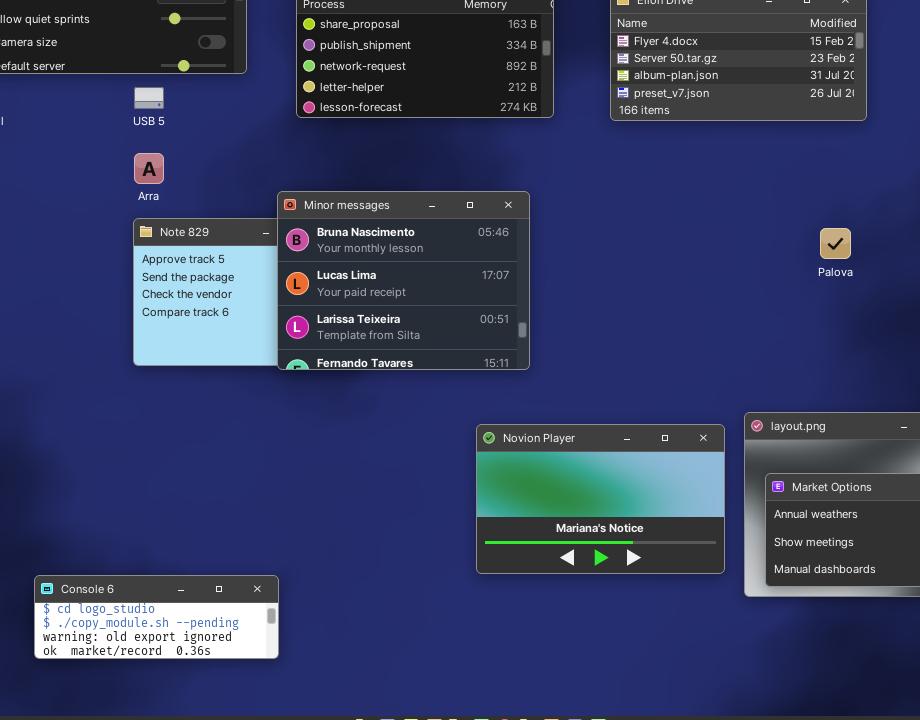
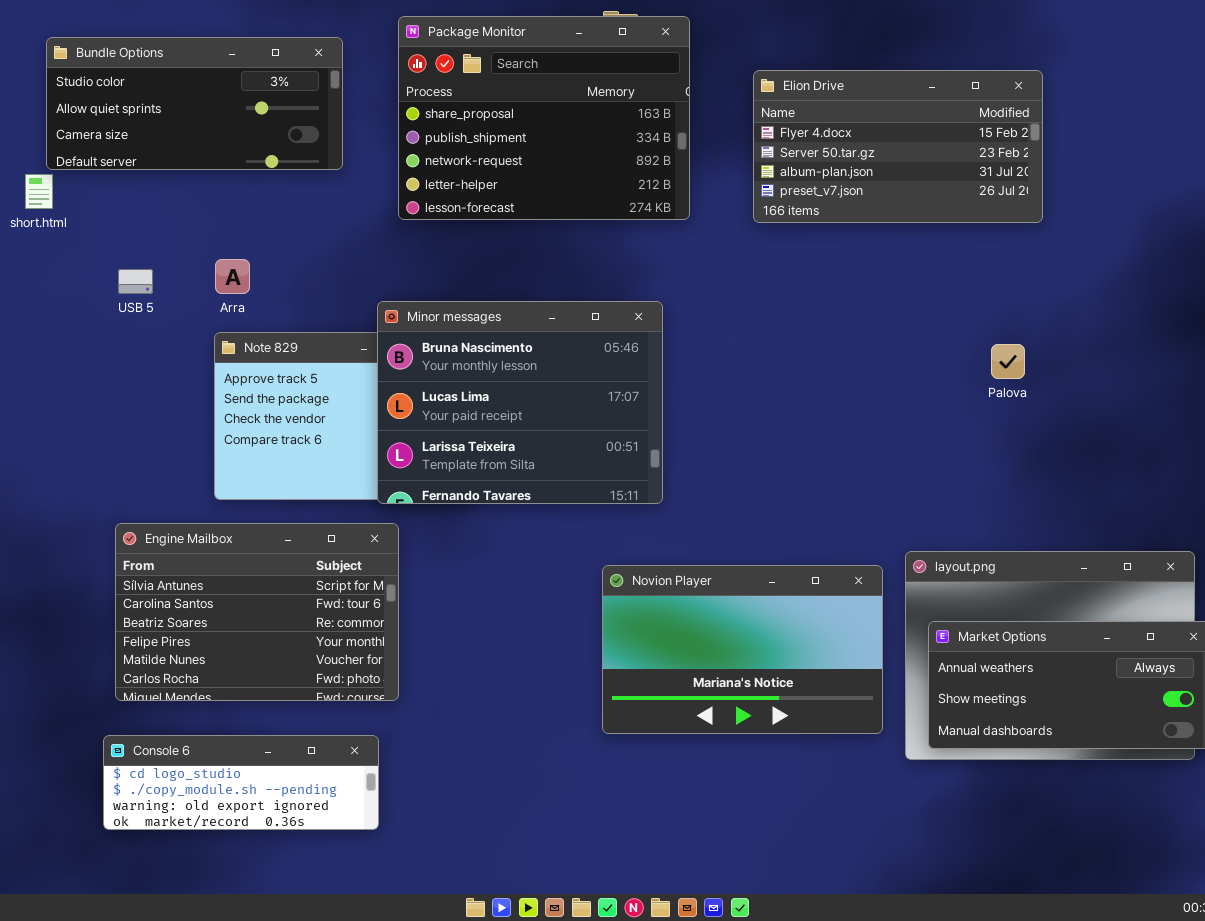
USB 5: [134,87,164,109] -> [118,269,153,294], moved
Engine Mailbox: none -> [115,523,399,701], opened

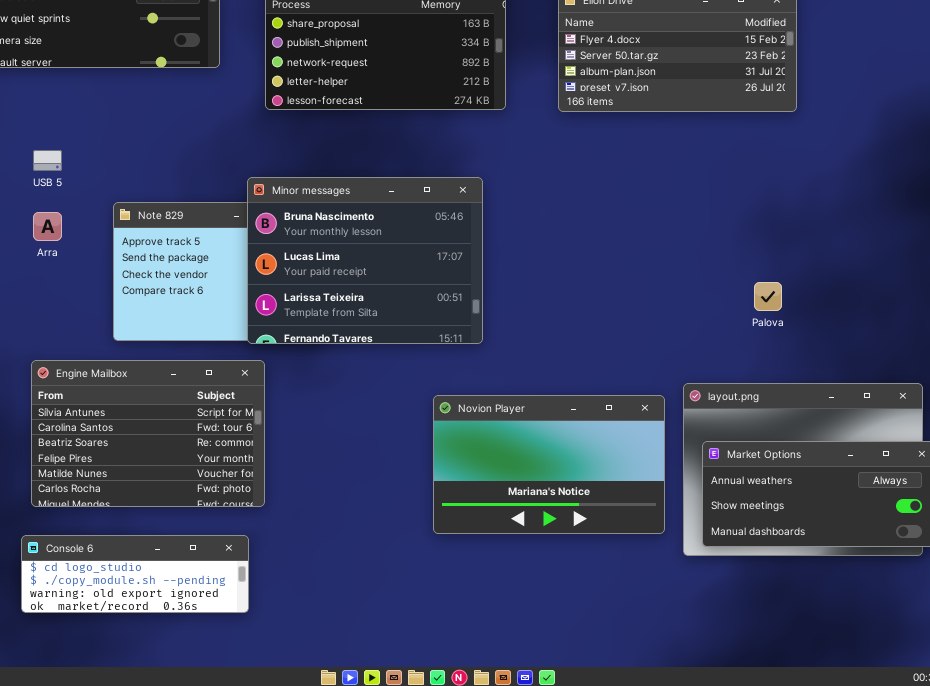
Arra: [215,259,250,294] -> [33,212,62,241], moved
Palova: [991,344,1025,379] -> [754,282,782,311], moved

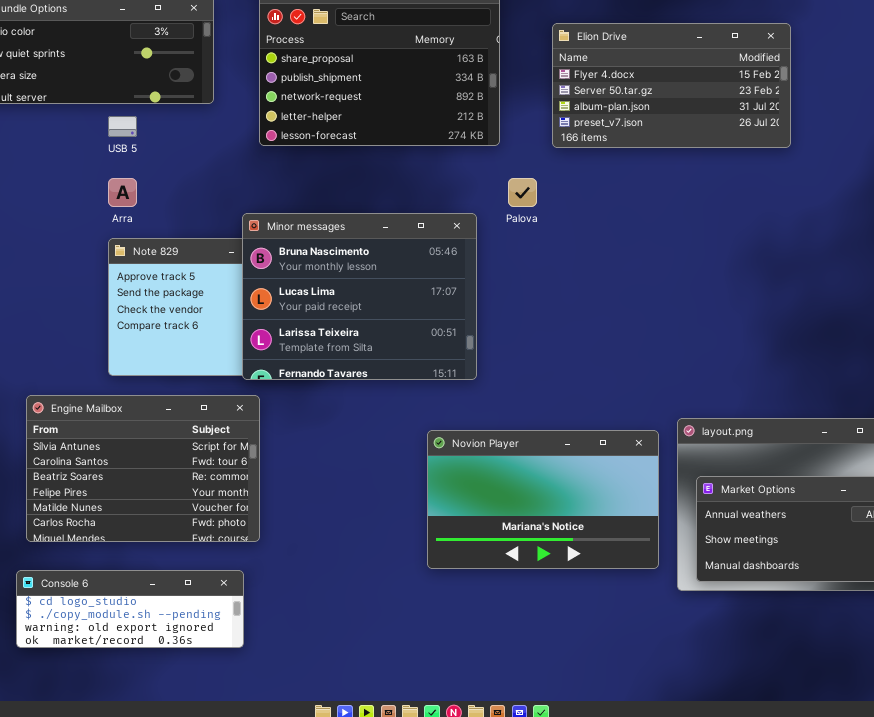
USB 5: [33,150,62,171] -> [108,116,137,137], moved
Arra: [33,212,62,241] -> [108,178,137,207], moved
Palova: [754,282,782,311] -> [508,178,537,207], moved

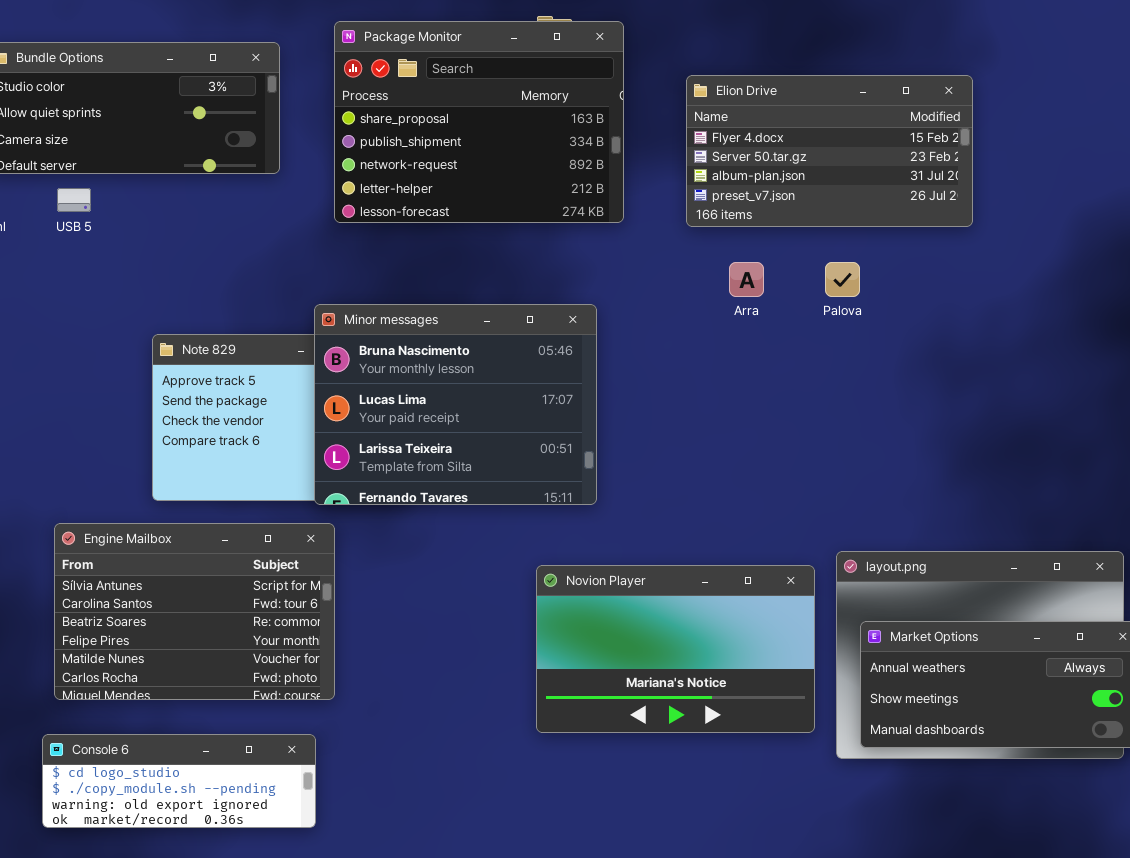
USB 5: [108,116,137,137] -> [57,188,91,212], moved
Arra: [108,178,137,207] -> [729,262,764,297], moved
Palova: [508,178,537,207] -> [825,262,860,297], moved

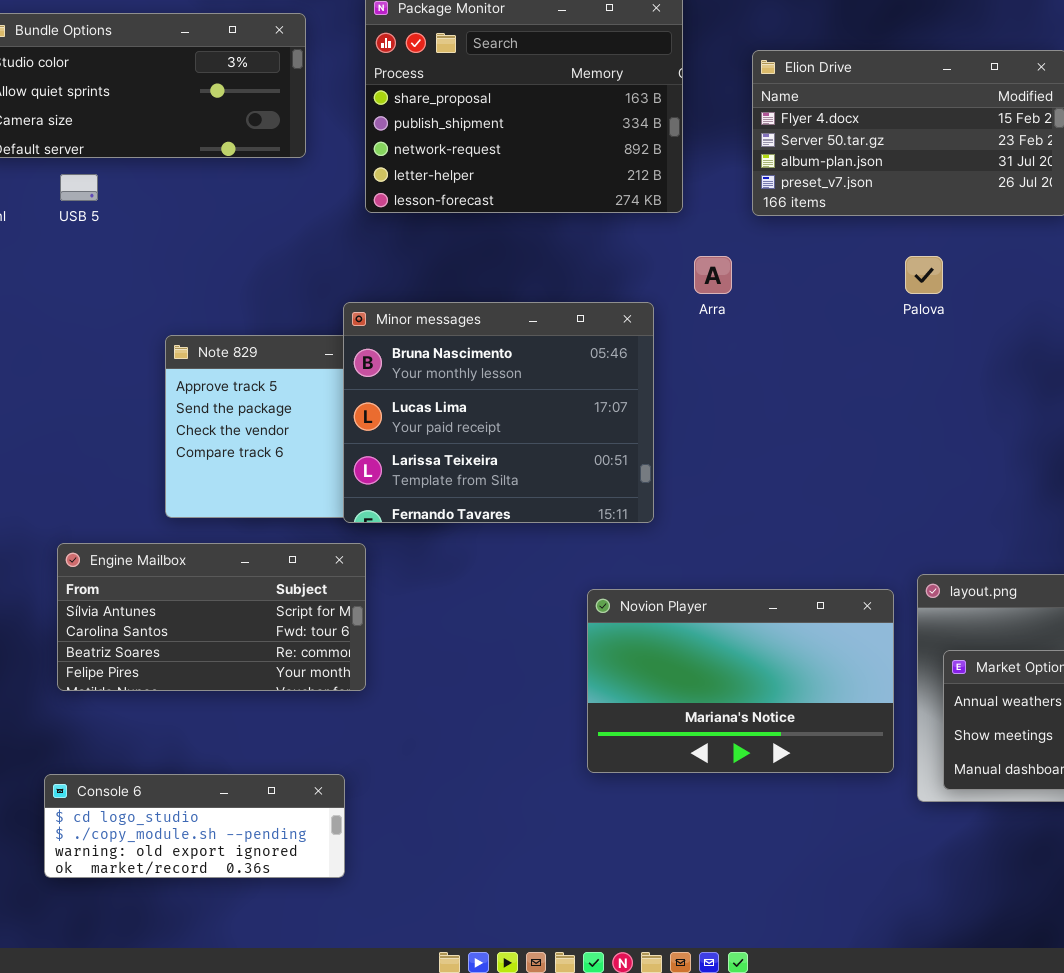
Arra: [729,262,764,297] -> [694,256,732,294], moved
Engine Mailbox: [54,523,335,700] -> [57,543,366,691], resized

